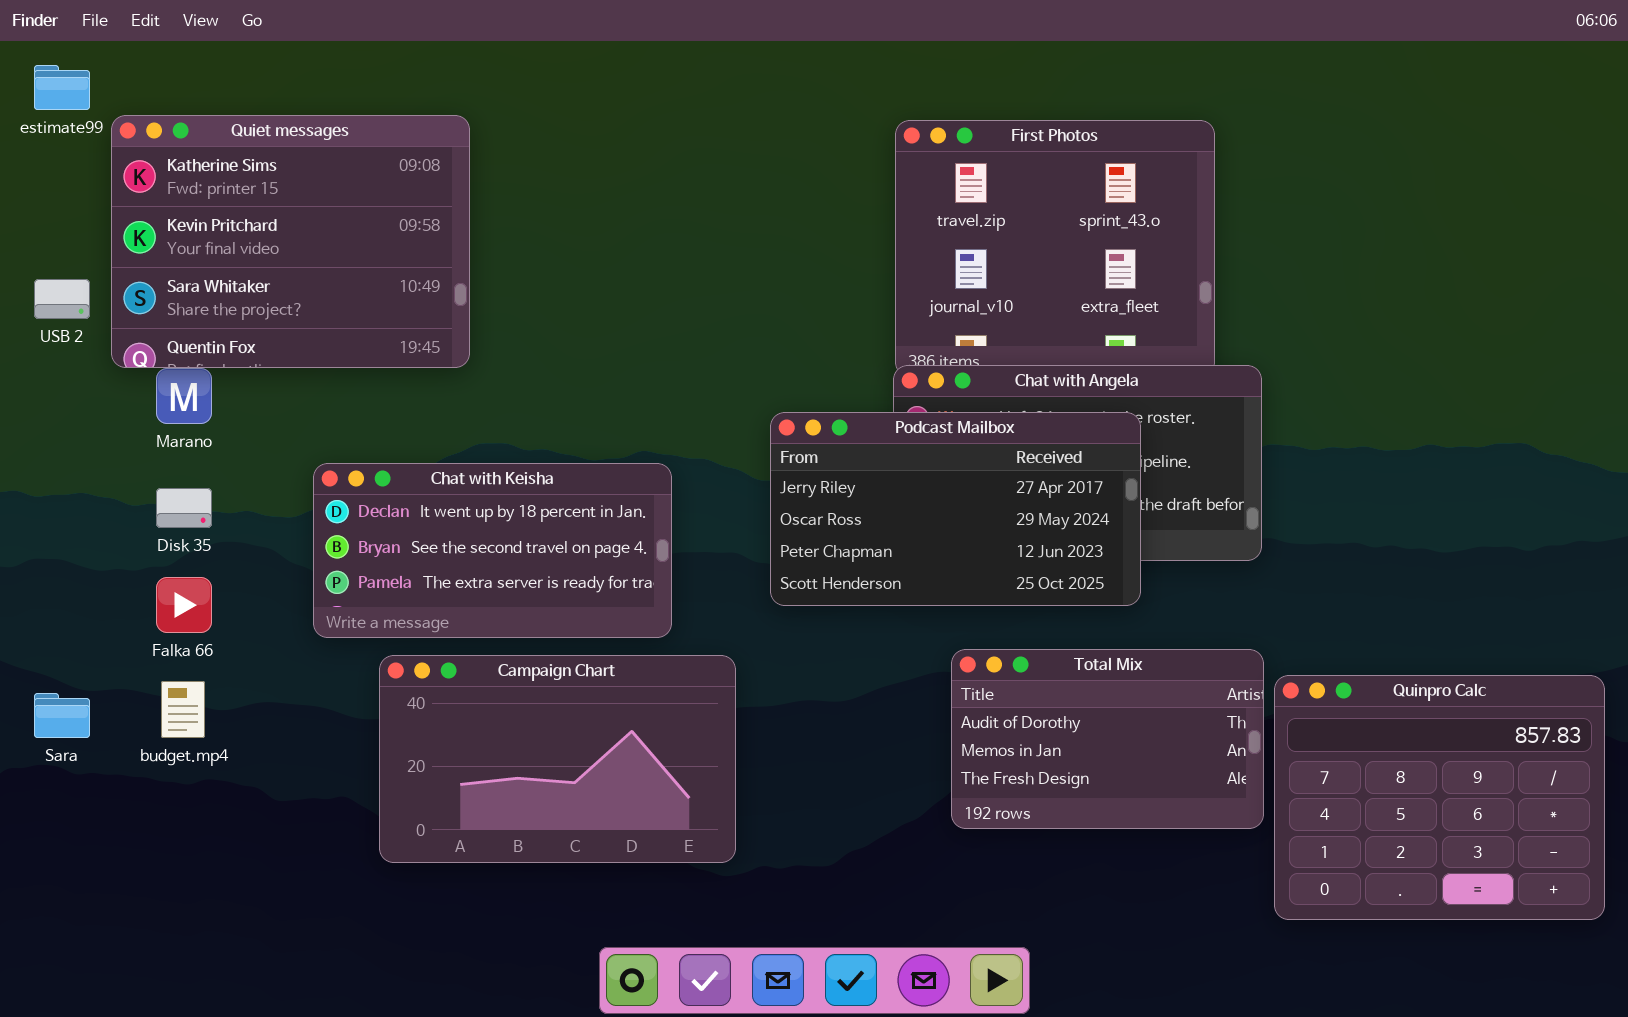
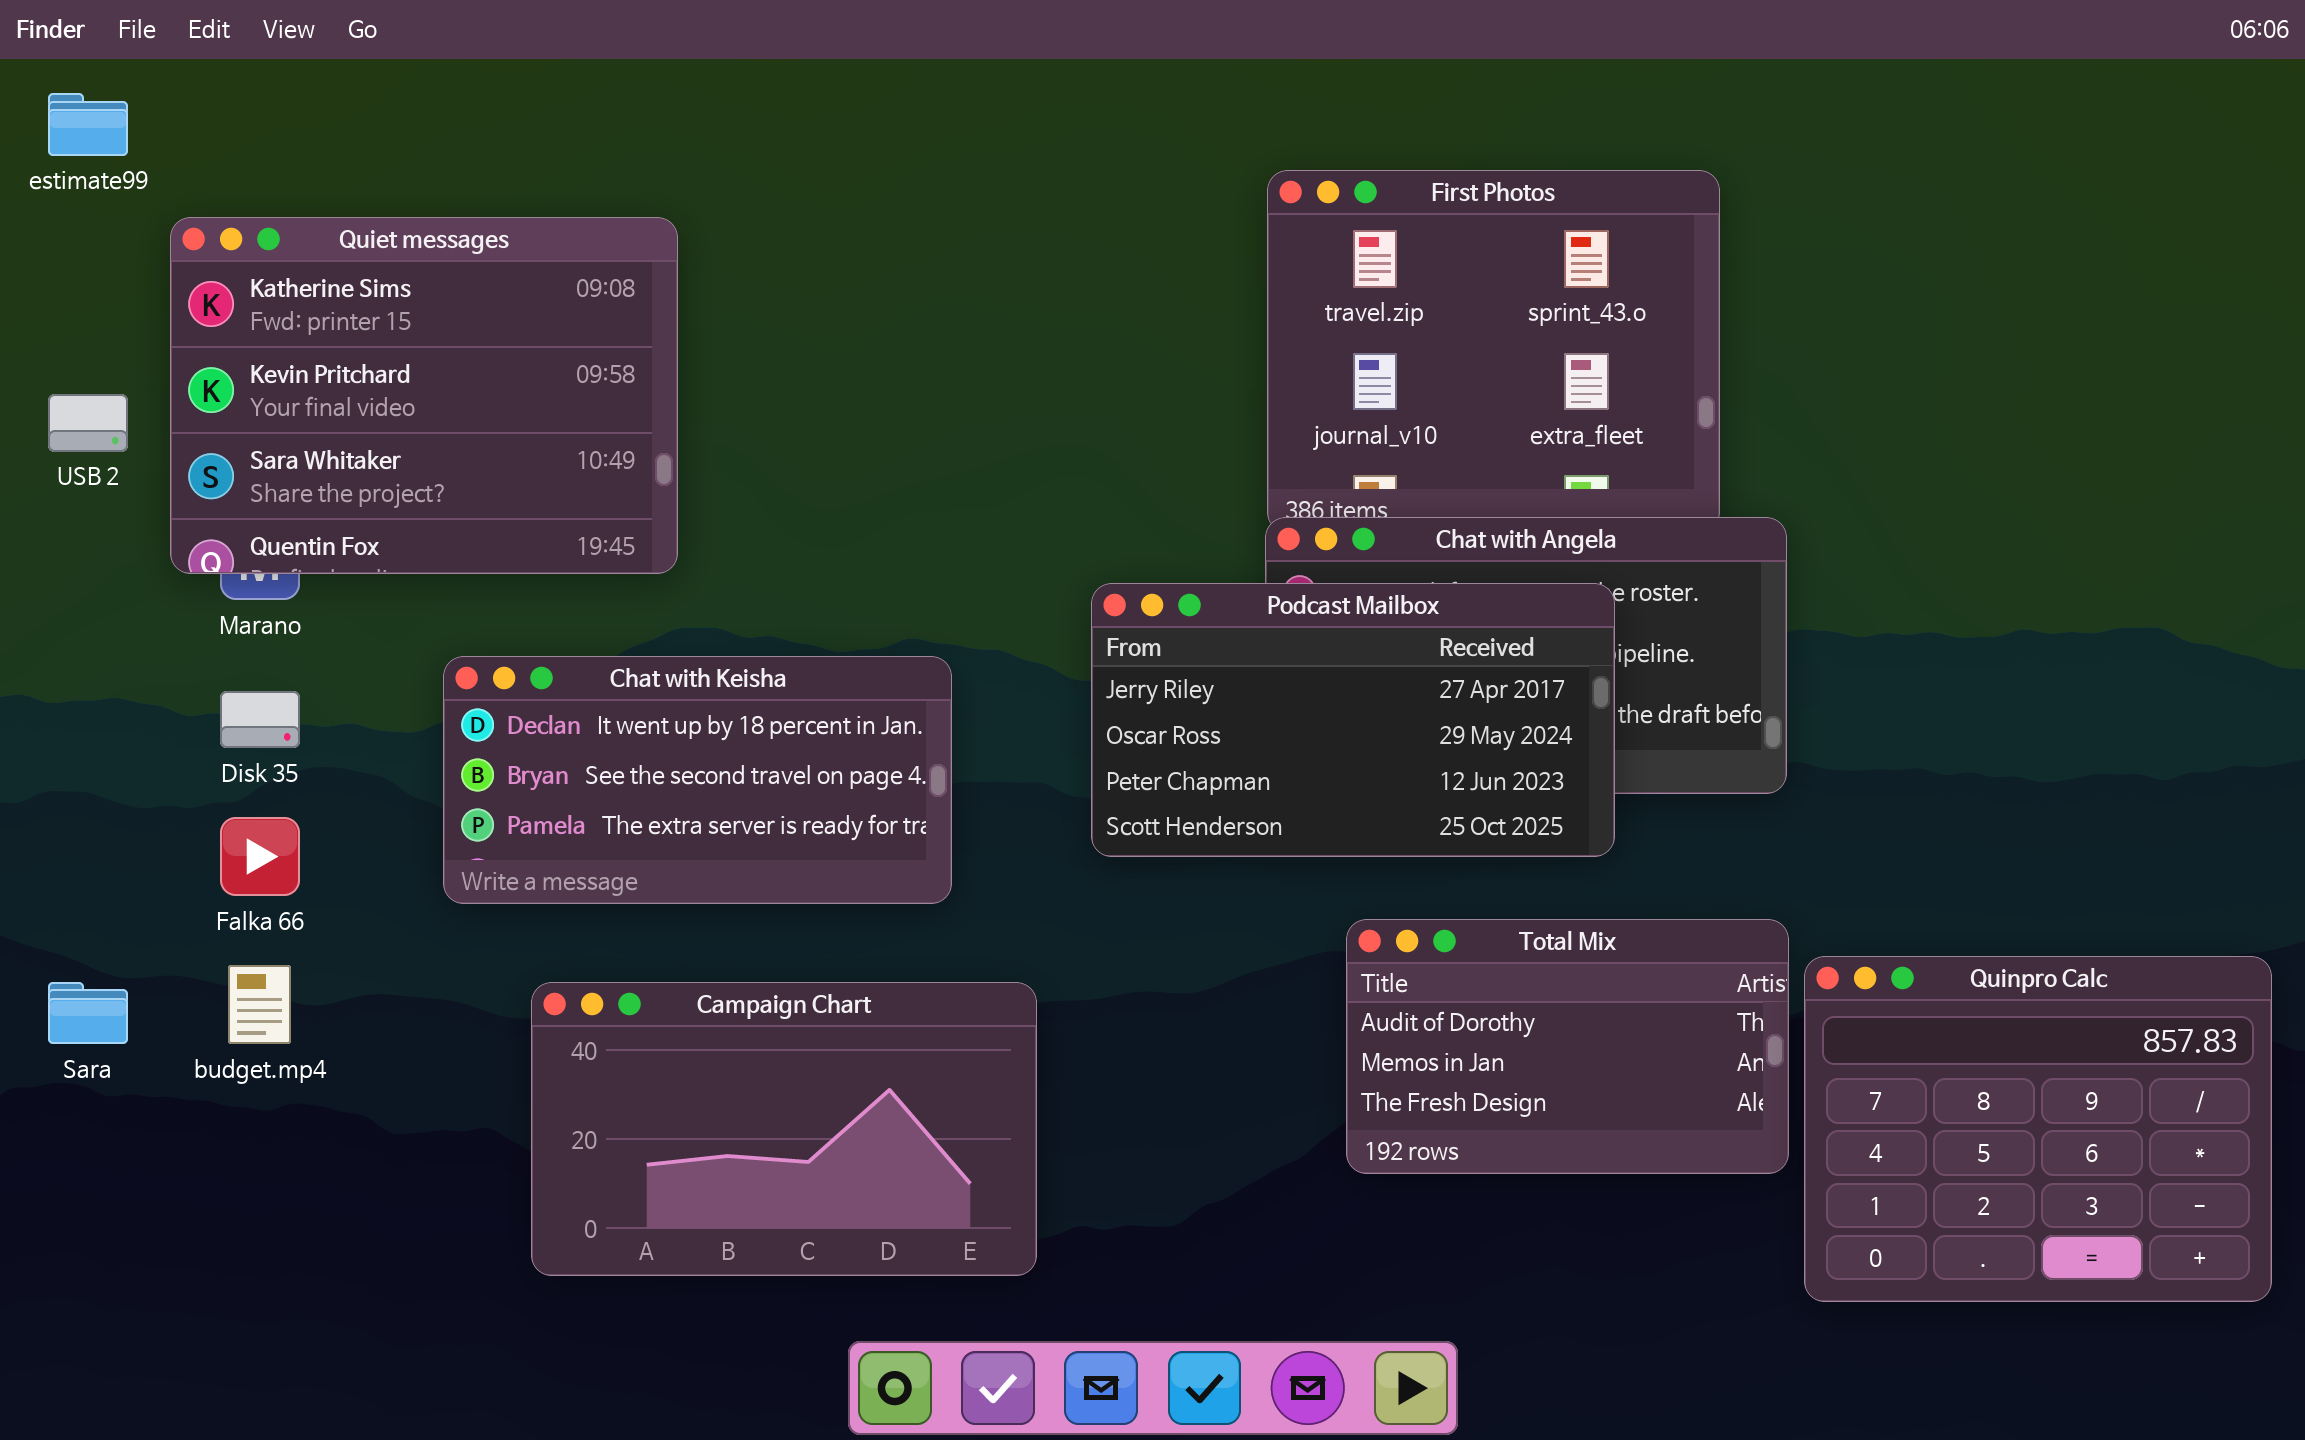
Quiet messages: [111,115,470,368] -> [170,217,678,574], moved
Campaign Chart: [379,655,736,863] -> [531,982,1037,1276], moved

